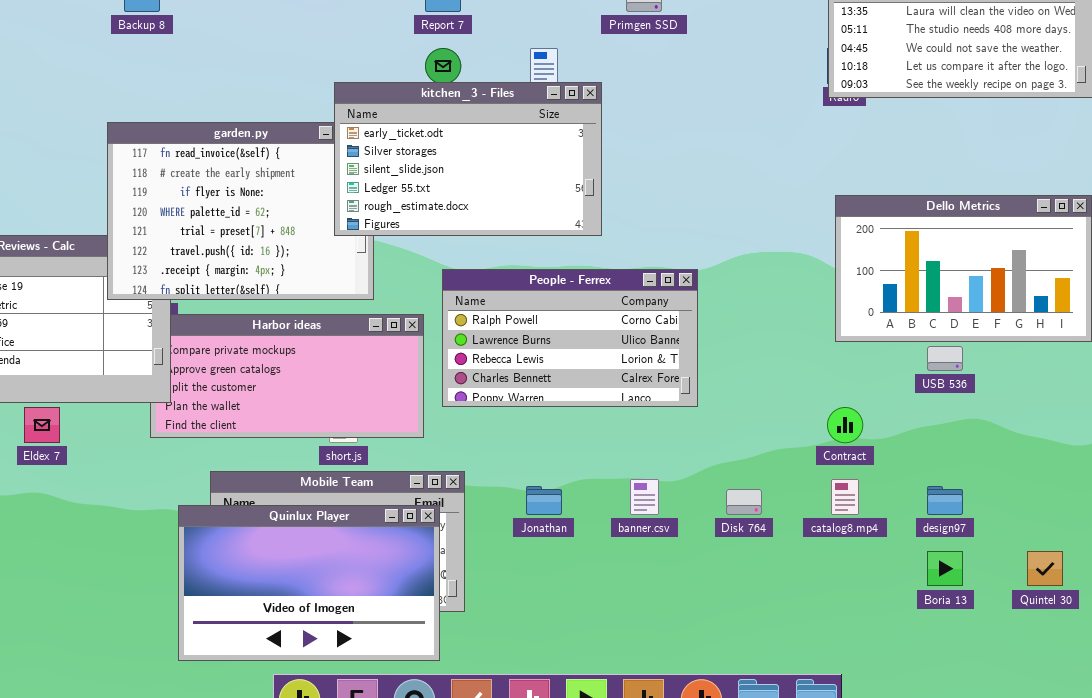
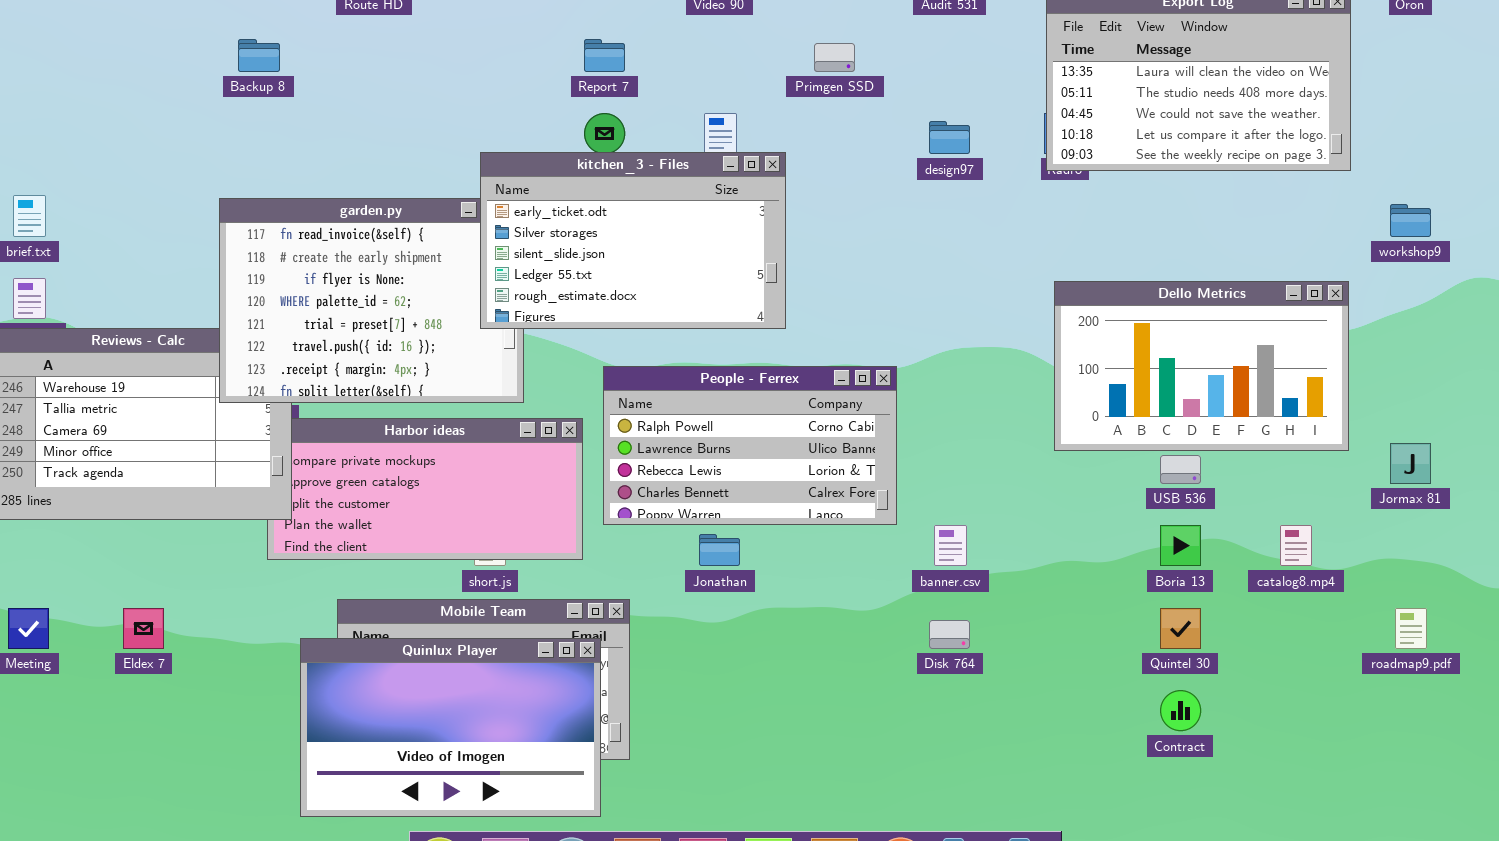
Eldex 7: [24,407,60,443] -> [123,608,164,649], moved
Contract: [827,407,863,443] -> [1160,690,1201,731], moved
banner.csv: [630,479,659,515] -> [934,525,967,566], moved
catalog8.mp4: [831,479,859,515] -> [1280,525,1312,566], moved
Jonathan: [526,486,562,515] -> [699,534,740,566], moved
design97: [927,486,963,515] -> [929,121,970,154], moved
Boria 13: [927,551,963,586] -> [1160,525,1201,566], moved
Quintel 30: [1027,551,1063,586] -> [1160,608,1201,649], moved

